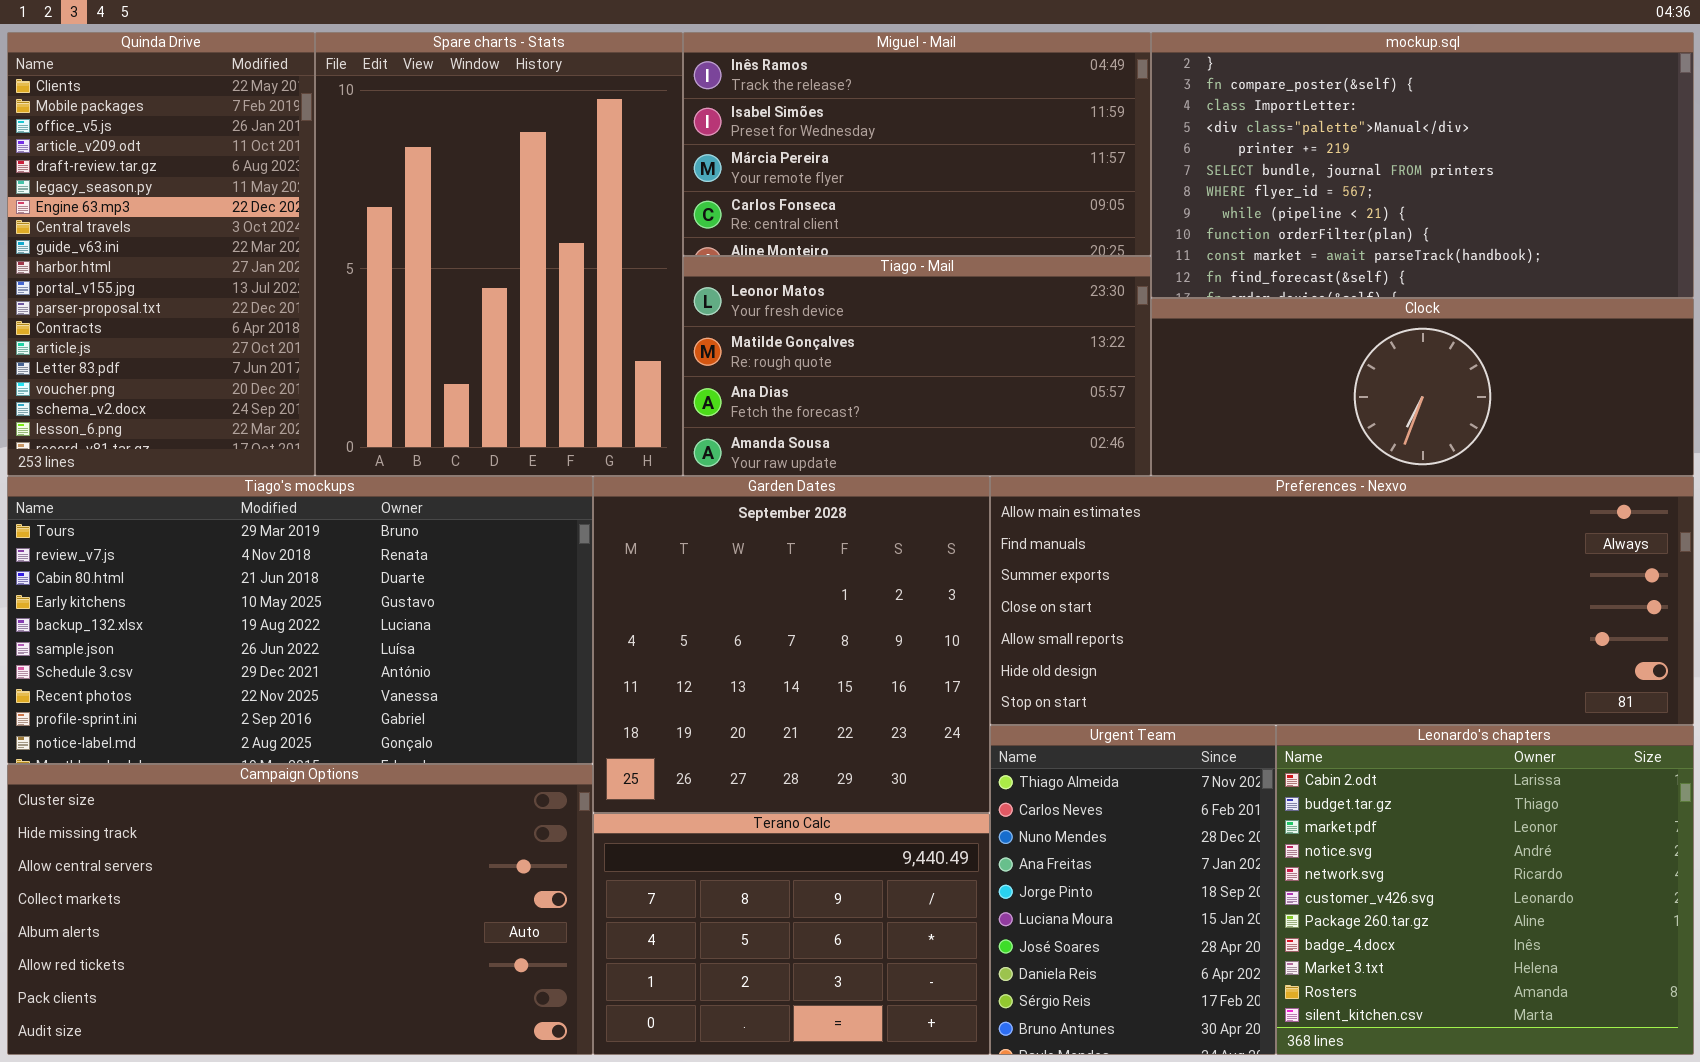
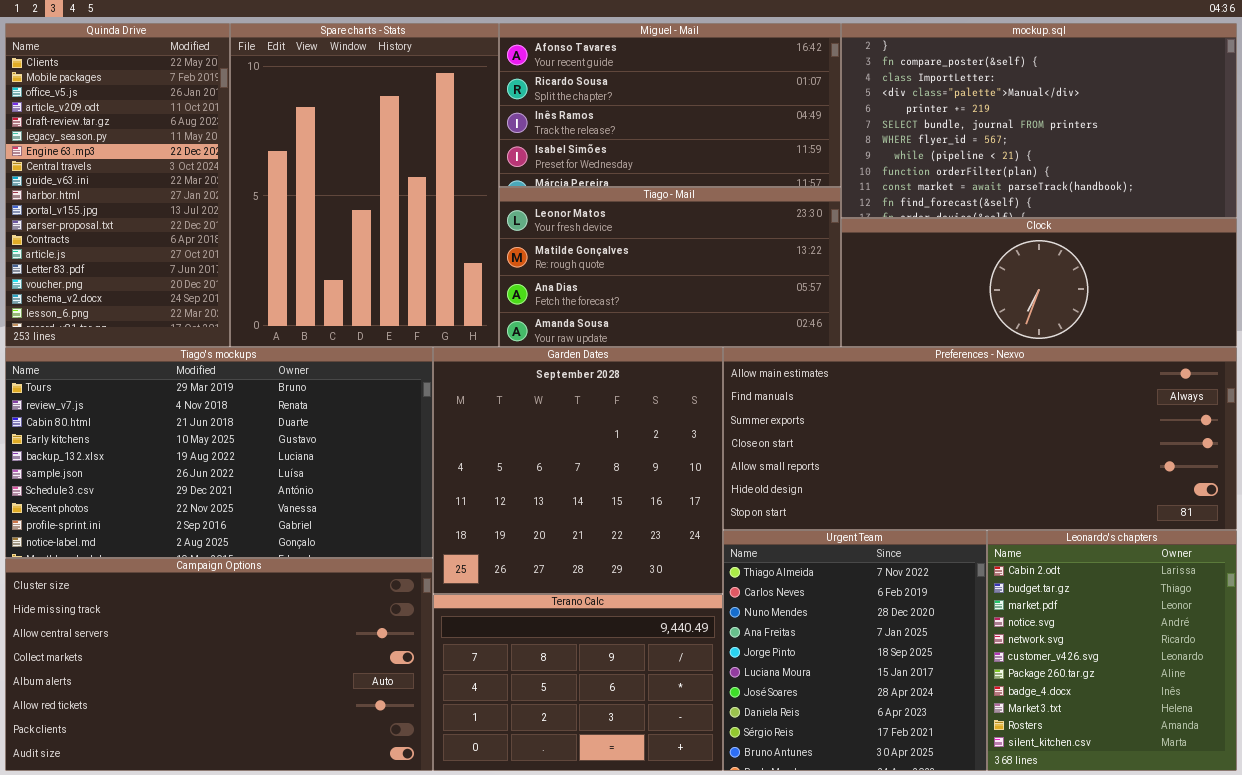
Miguel - Mail: [683,32,1151,256] -> [499,23,841,187], scrolled up 2 rows
Urgent Team: [990,725,1276,1055] -> [723,530,987,771], resized
Leonardo's chapters: [1276,725,1694,1055] -> [987,530,1237,771], resized

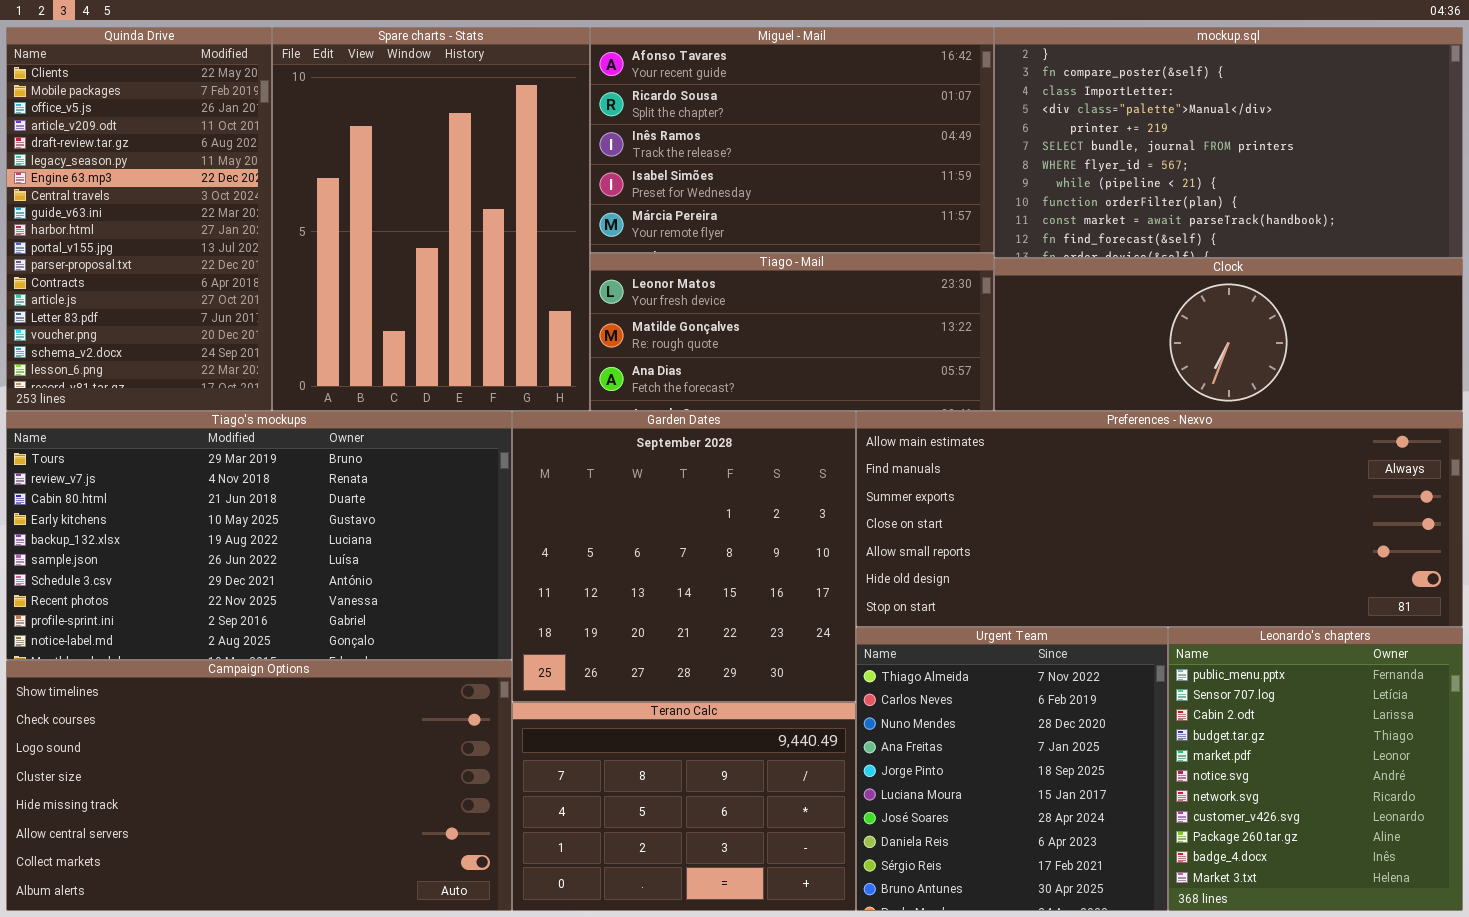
Miguel - Mail: [499,23,841,187] -> [590,27,994,253], resized
Tiago - Mail: [499,187,841,347] -> [590,253,994,411], resized
Leonardo's chapters: [987,530,1237,771] -> [1168,627,1463,911], scrolled up 2 rows
Campaign Options: [5,558,433,771] -> [6,660,512,911], scrolled up 3 rows

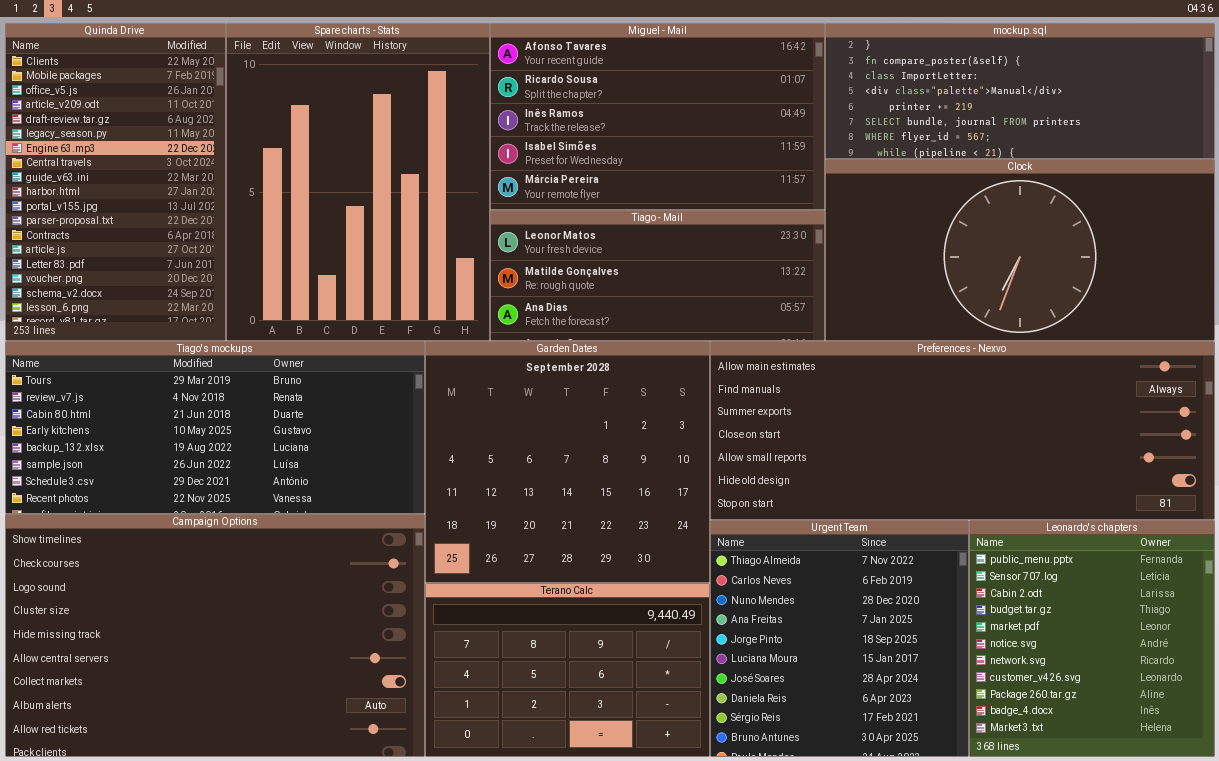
mockup.sql: [994,27,1463,258] -> [825,23,1215,159], resized
Clock: [994,258,1463,411] -> [825,159,1215,341], resized
Tiago's mockups: [6,411,512,660] -> [5,341,425,514], resized
Campaign Options: [6,660,512,911] -> [5,514,425,757], resized

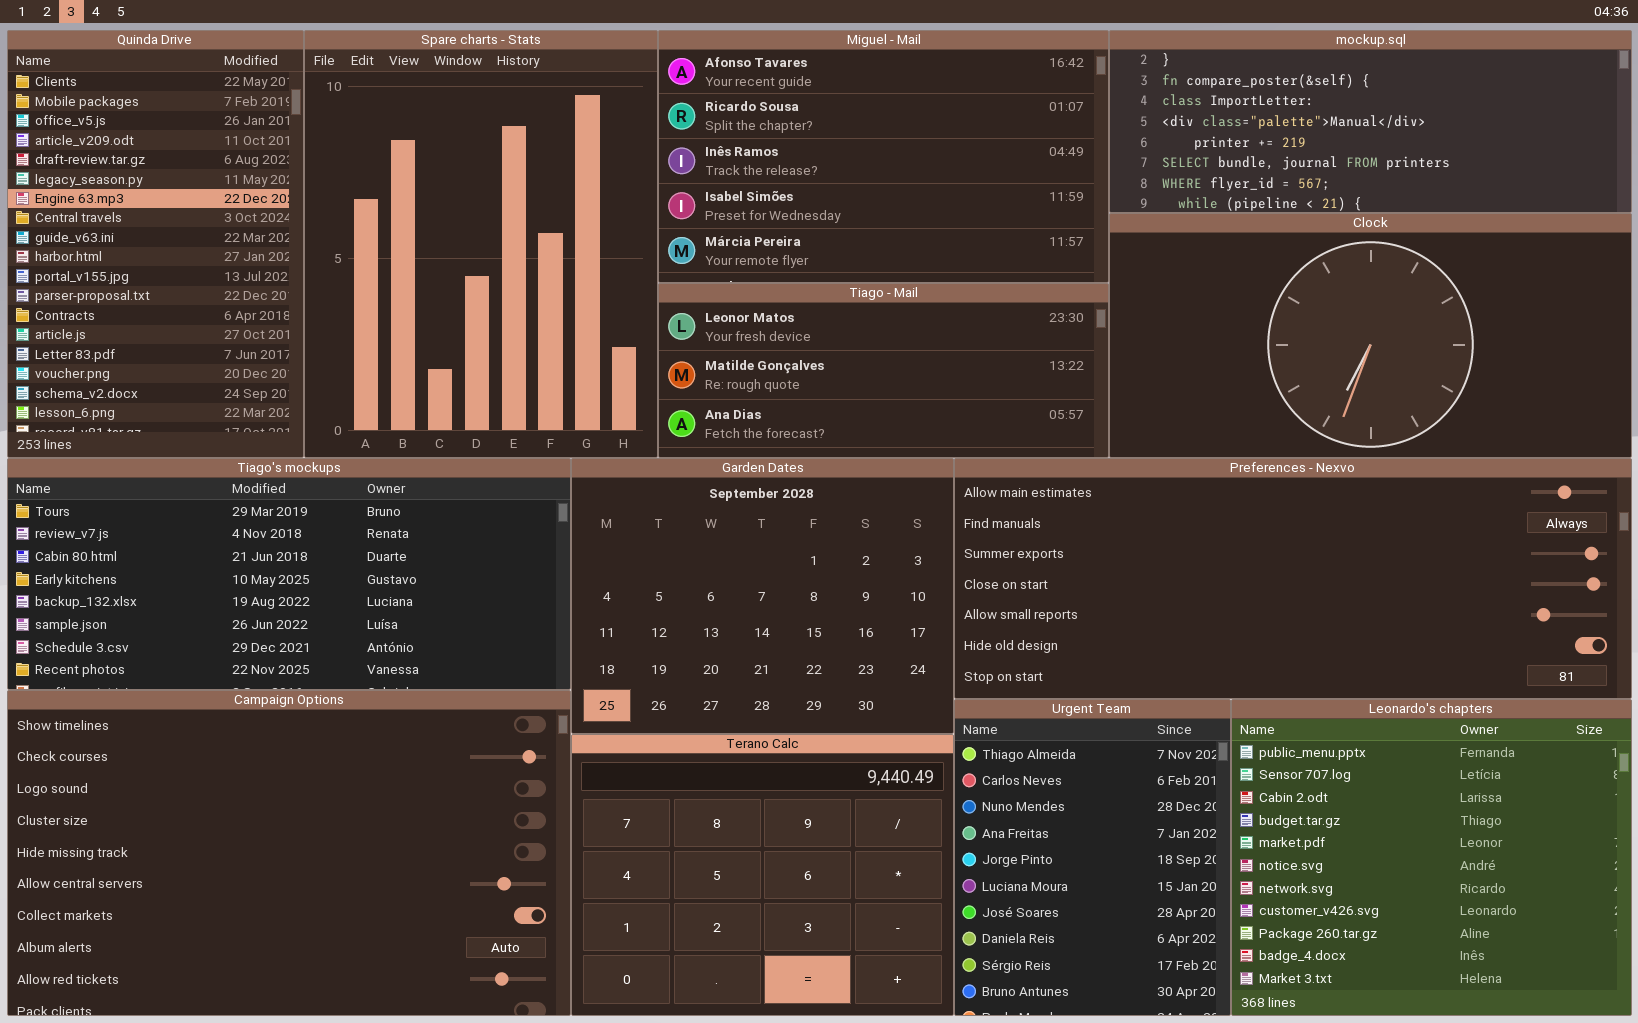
Garden Dates: [425,341,710,583] -> [571,458,954,734], resized
Urgent Team: [710,520,969,757] -> [954,699,1231,1016], resized
Leonardo's chapters: [969,520,1215,757] -> [1231,699,1632,1016], resized
Terano Calc: [425,583,710,757] -> [571,734,954,1016], resized

